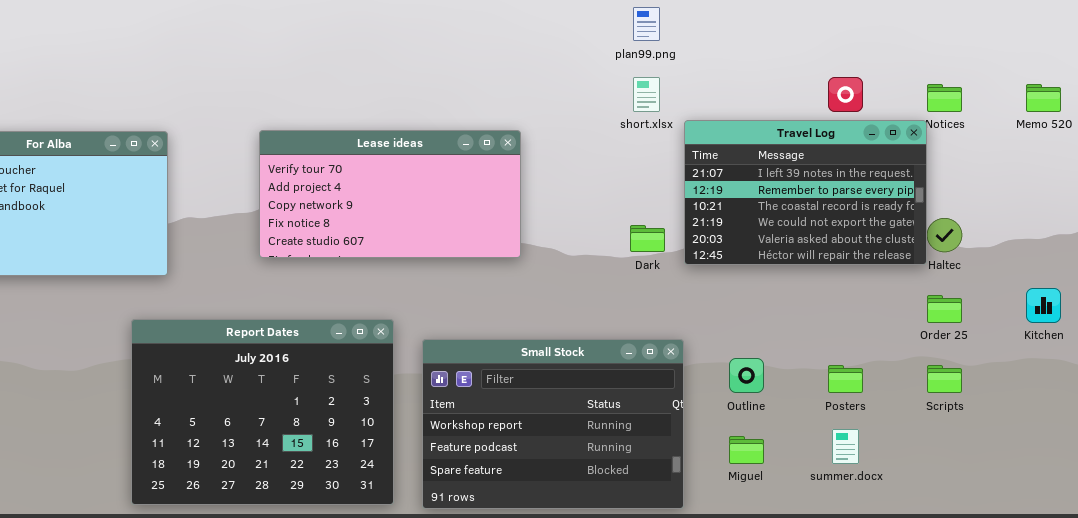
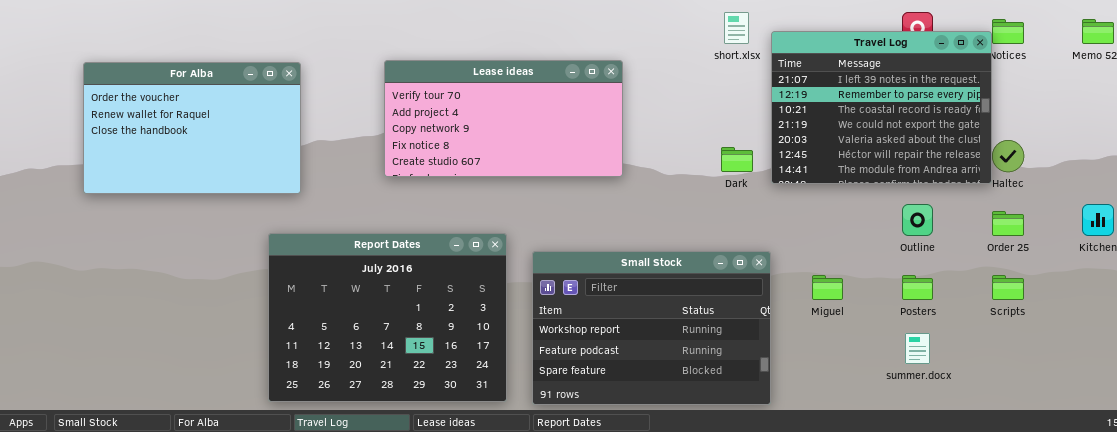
Travel Log: [684,120,927,265] -> [771,31,992,184], resized
Outline: [729,358,764,393] -> [902,204,933,236], moved
Miguel: [729,436,764,464] -> [812,275,843,300], moved

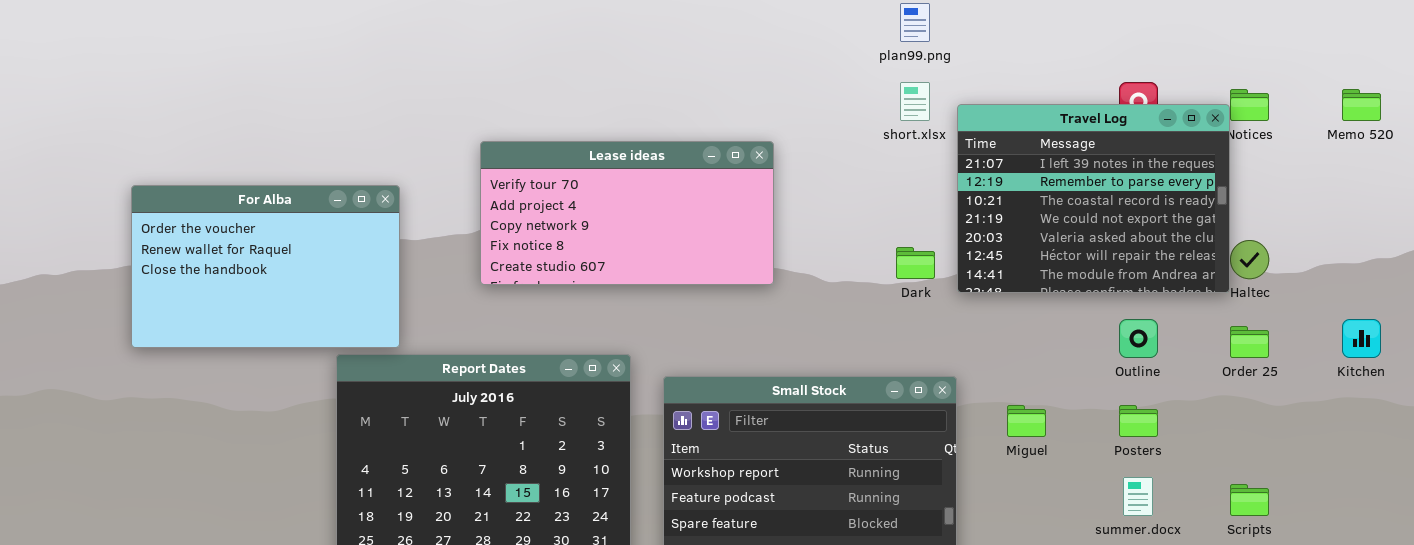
For Alba: [83,62,301,194] -> [131,185,400,348], moved
Scripts: [992,275,1024,300] -> [1230,484,1269,516], moved

